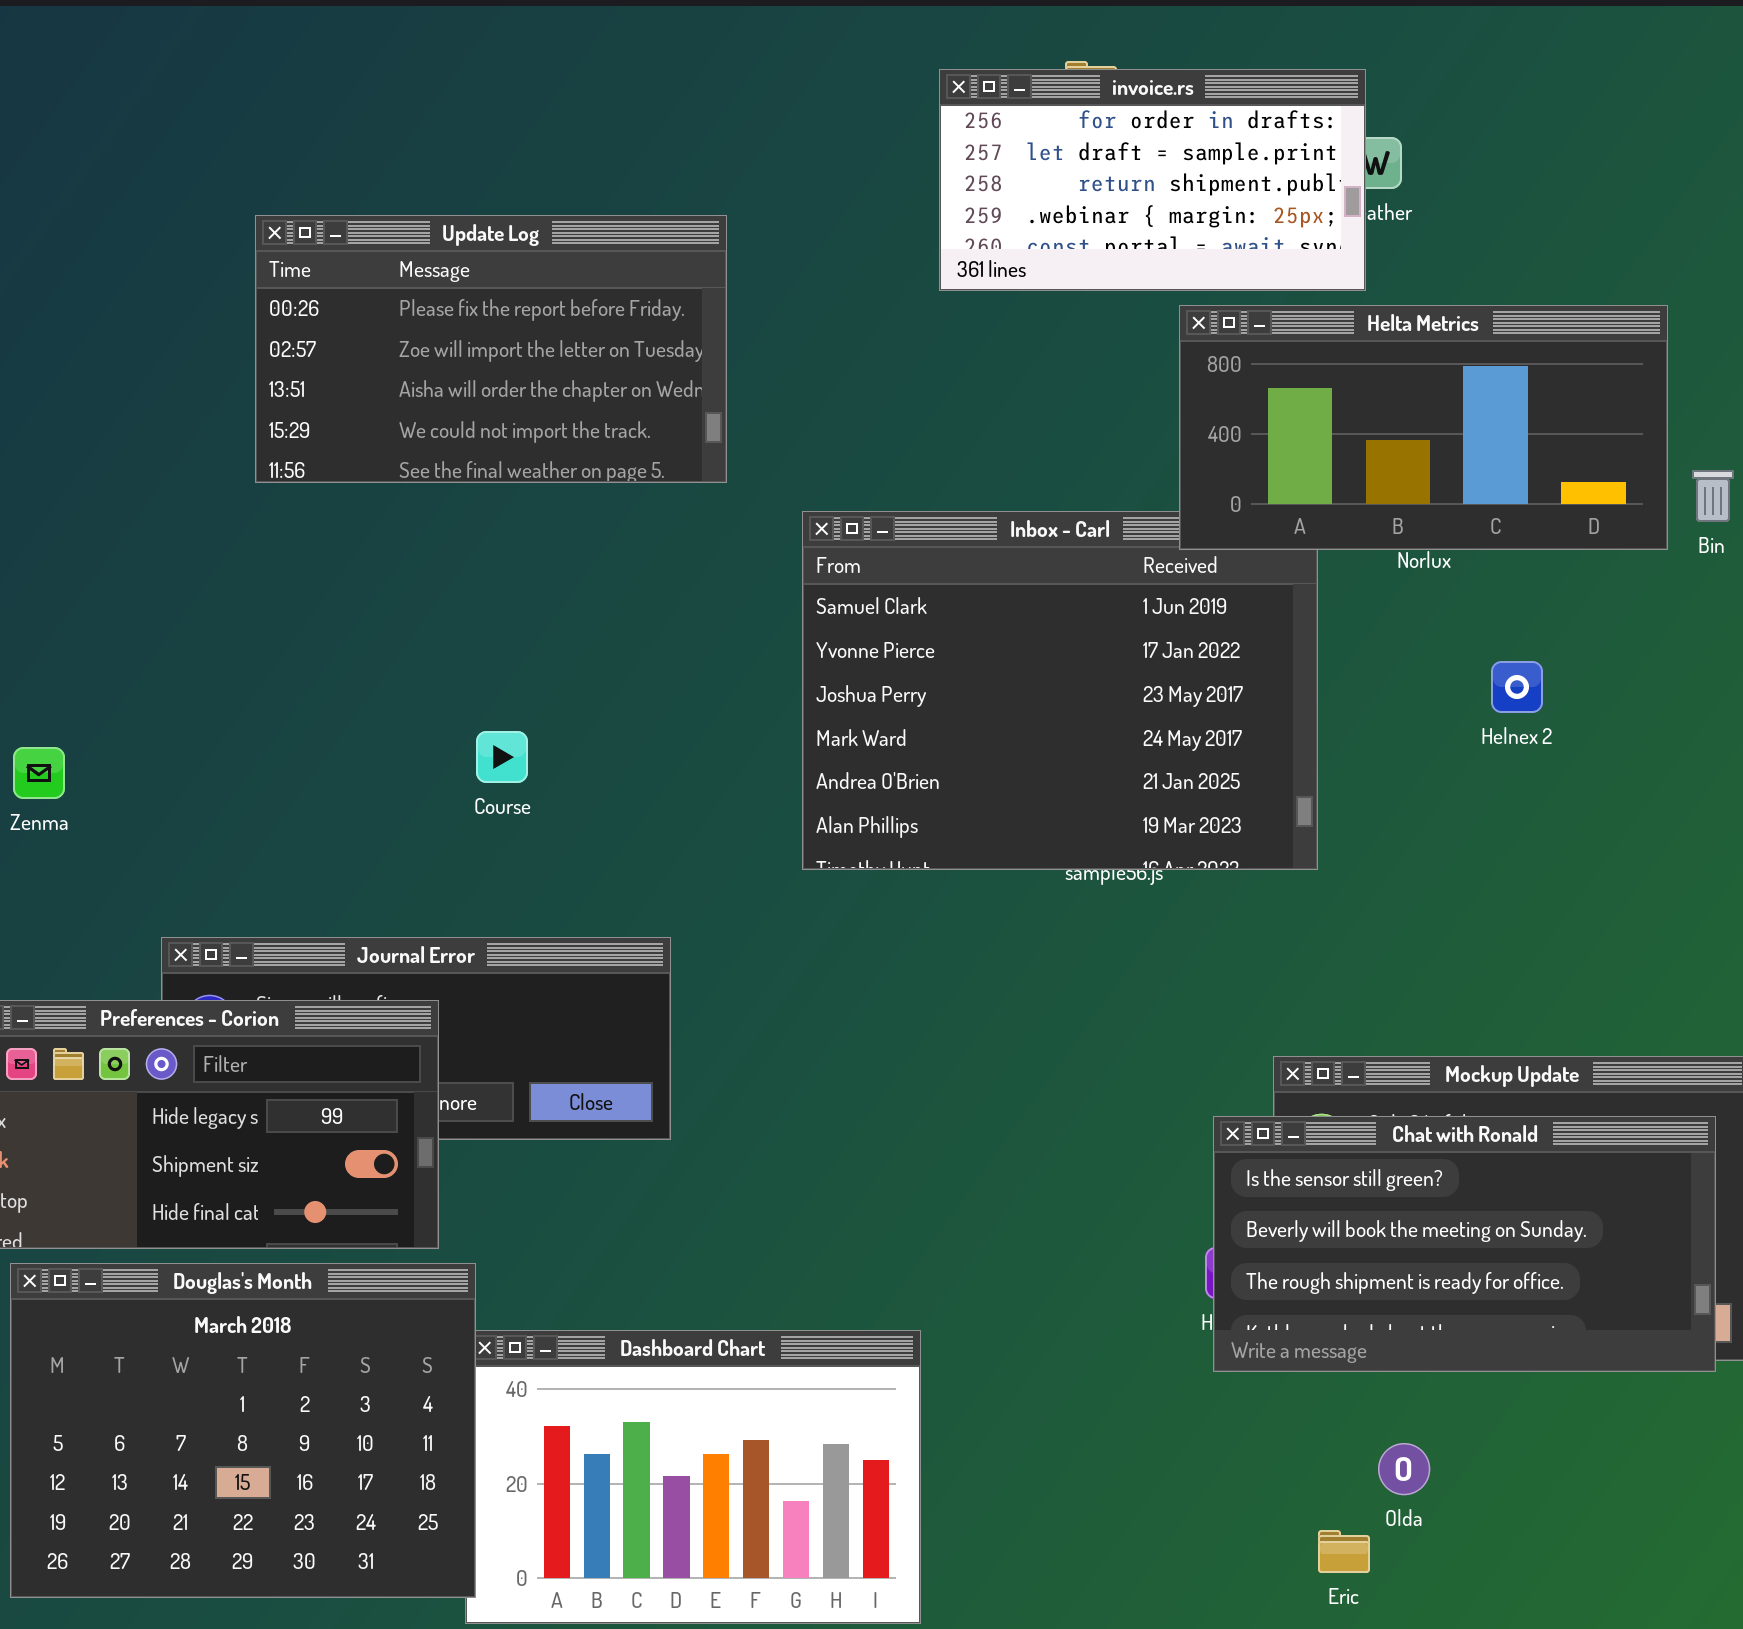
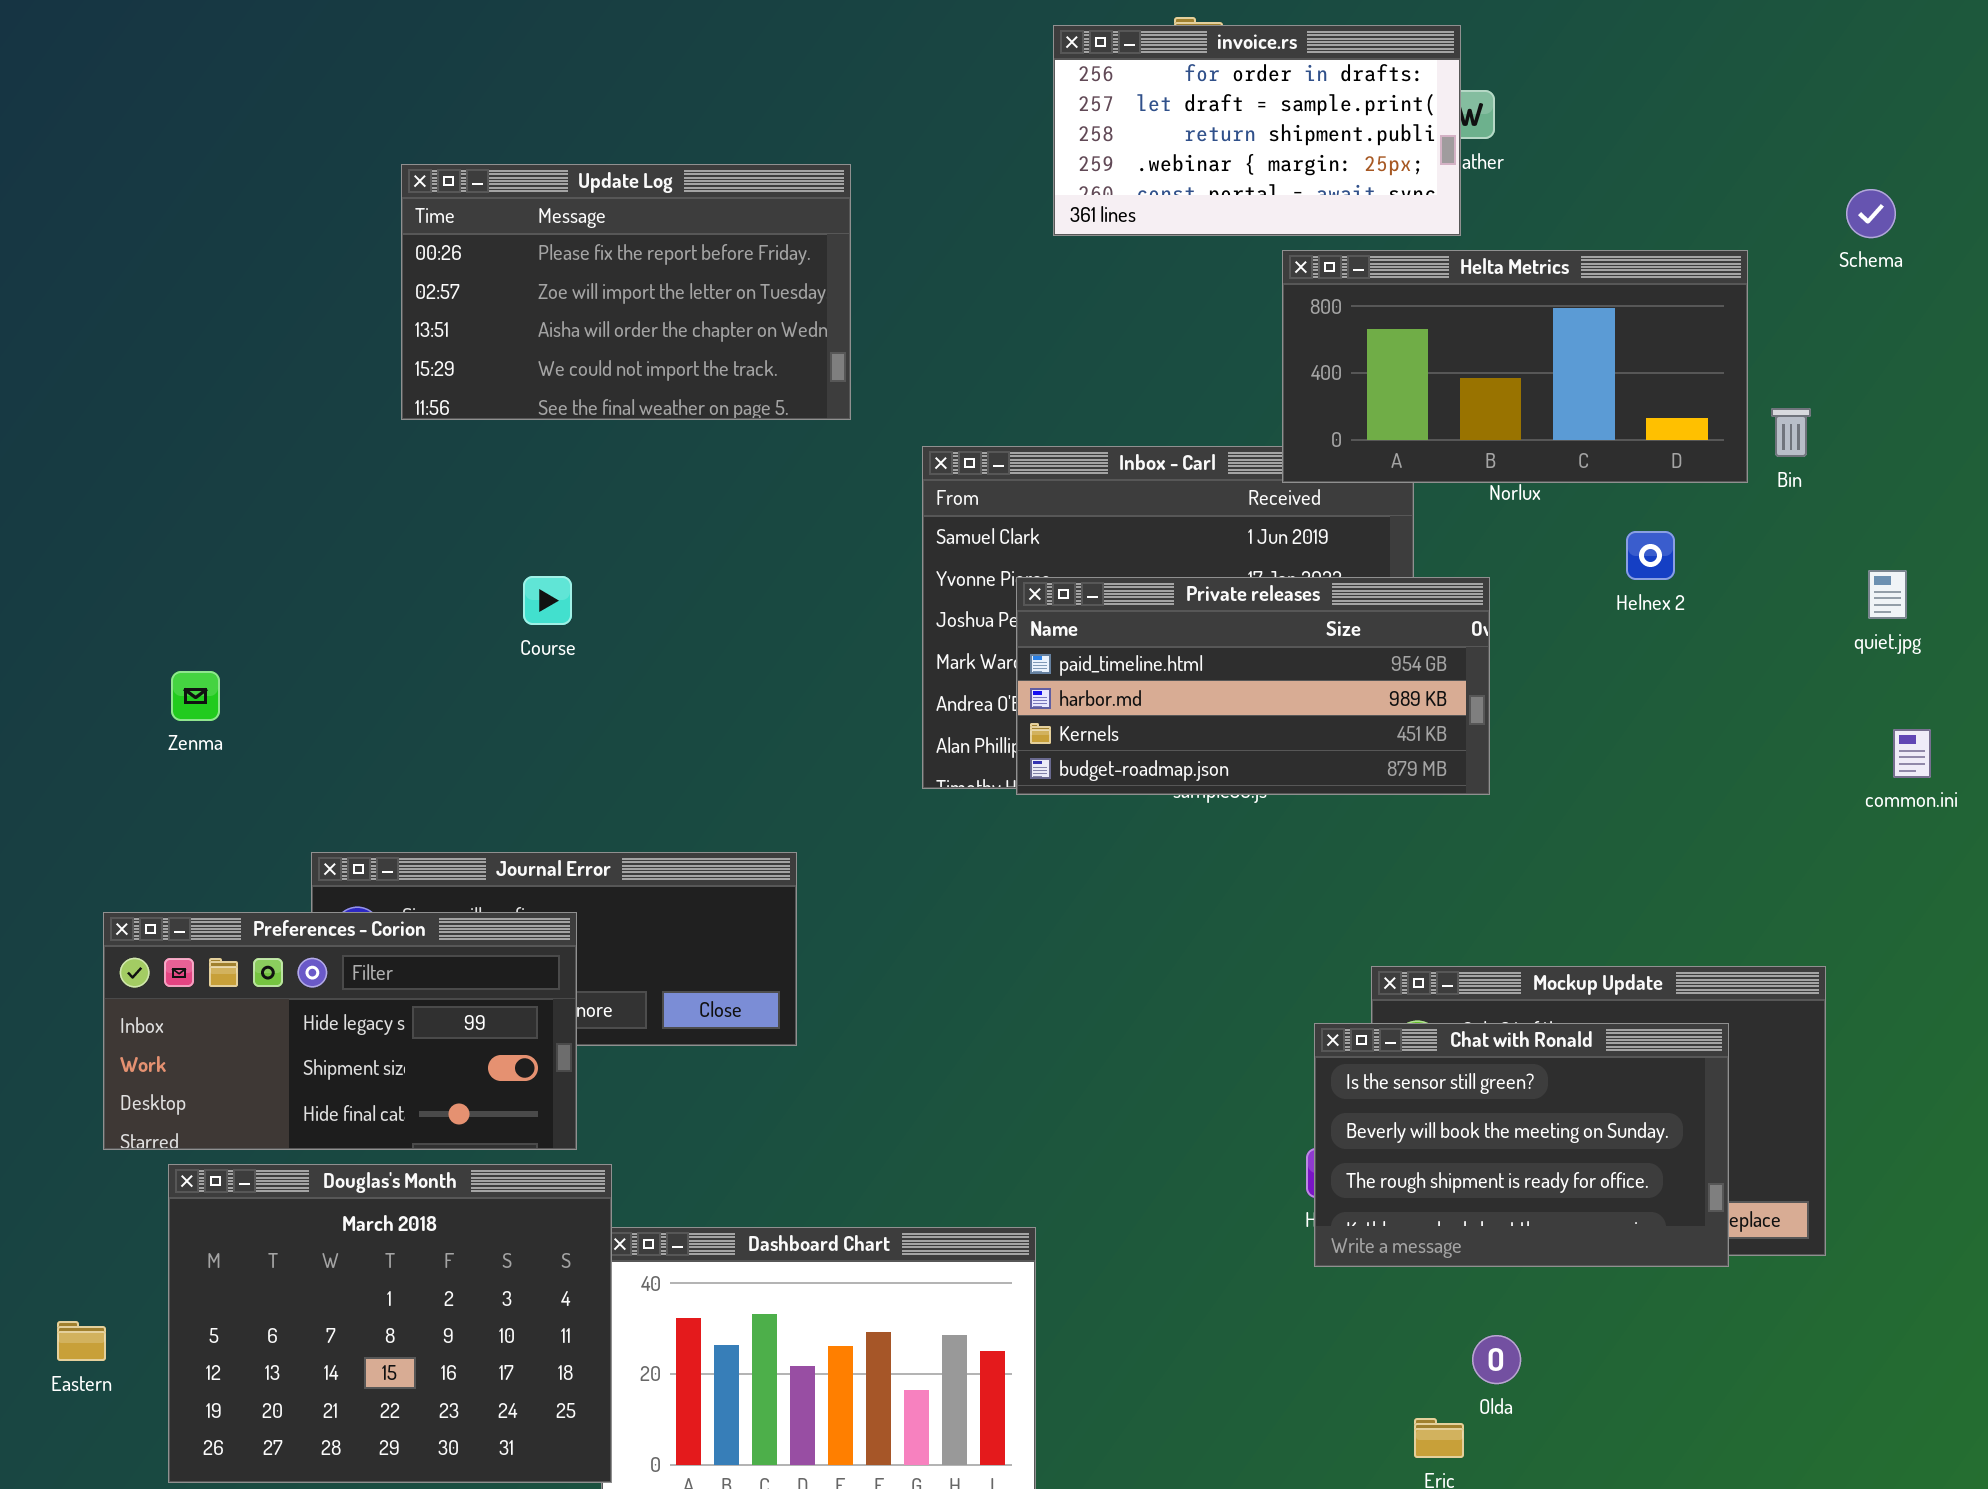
Private releases: none -> [1016,577,1490,795], opened
Helnex 2: [1491,661,1543,713] -> [1626,531,1675,580], moved
Course: [476,731,528,783] -> [523,576,572,625], moved
Chat with Ronald: [1213,1116,1716,1372] -> [1314,1023,1729,1267], resized

